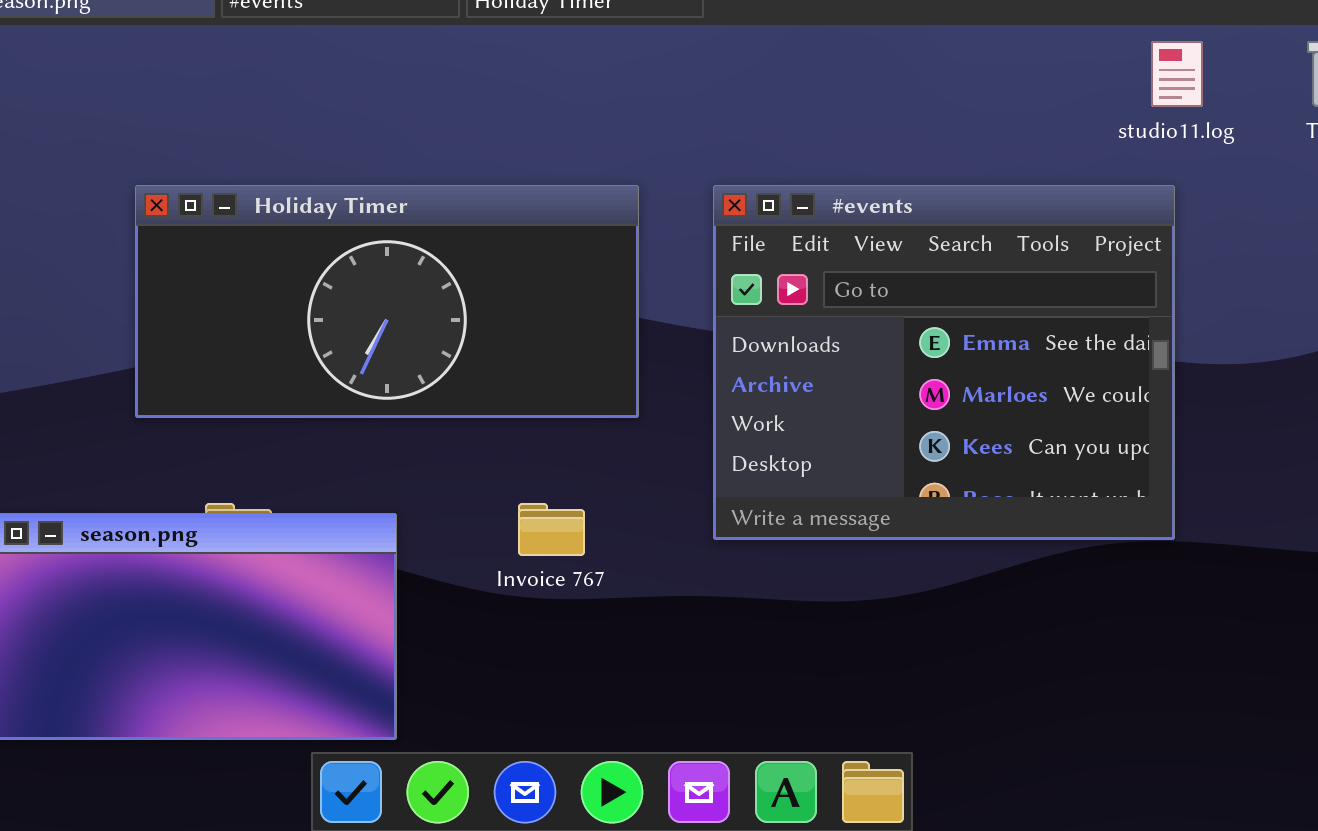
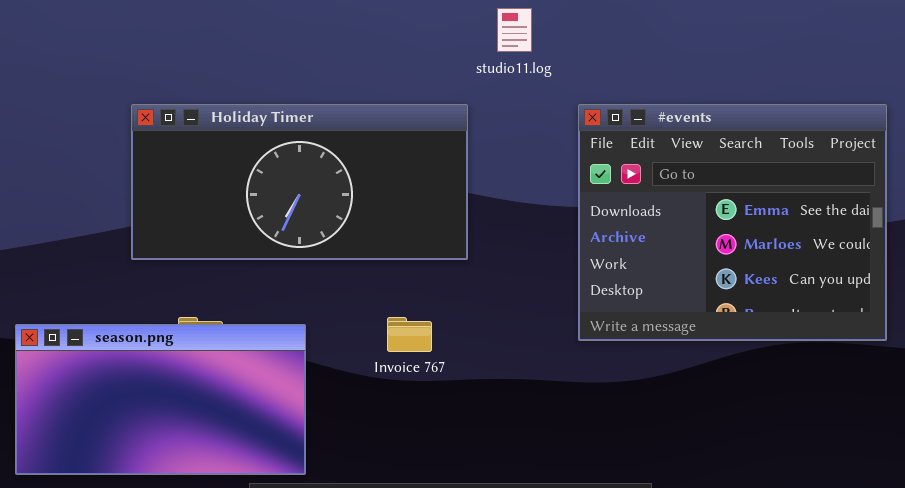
studio11.log: [1151,41,1203,107] -> [497,8,532,52], moved
#events: [713,185,1175,540] -> [578,104,887,341], moved

